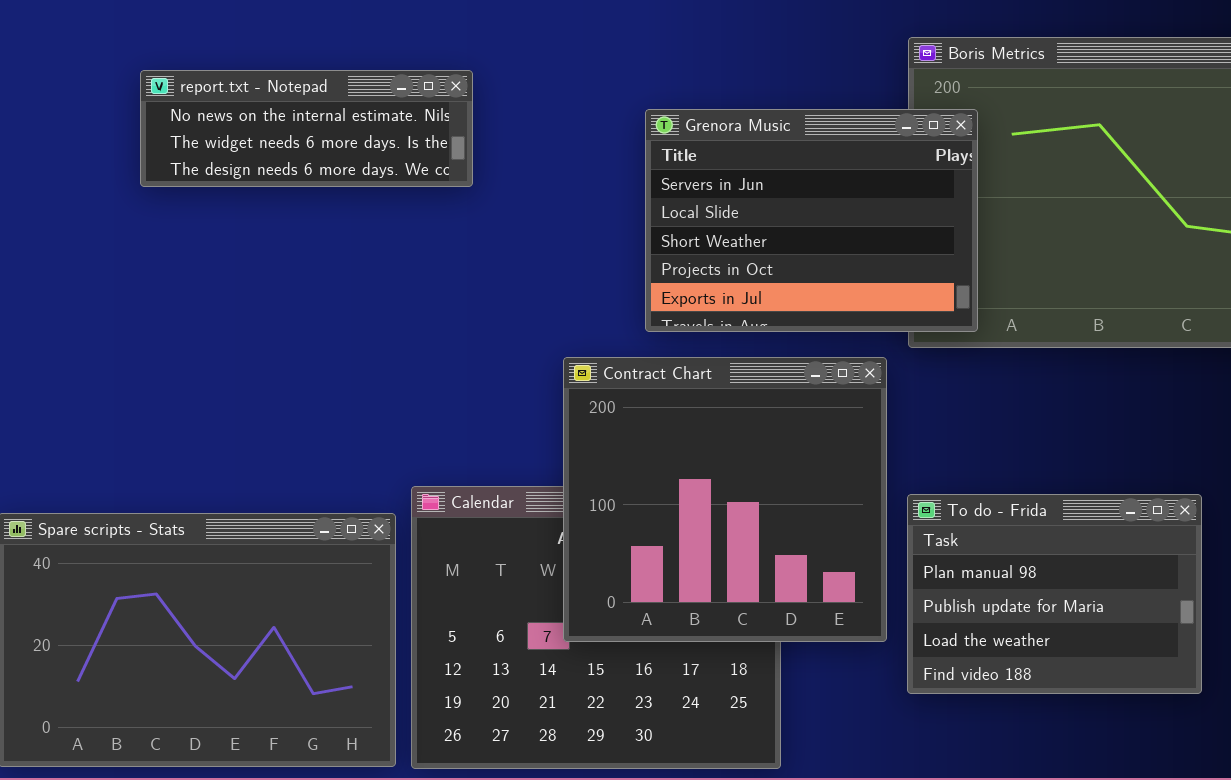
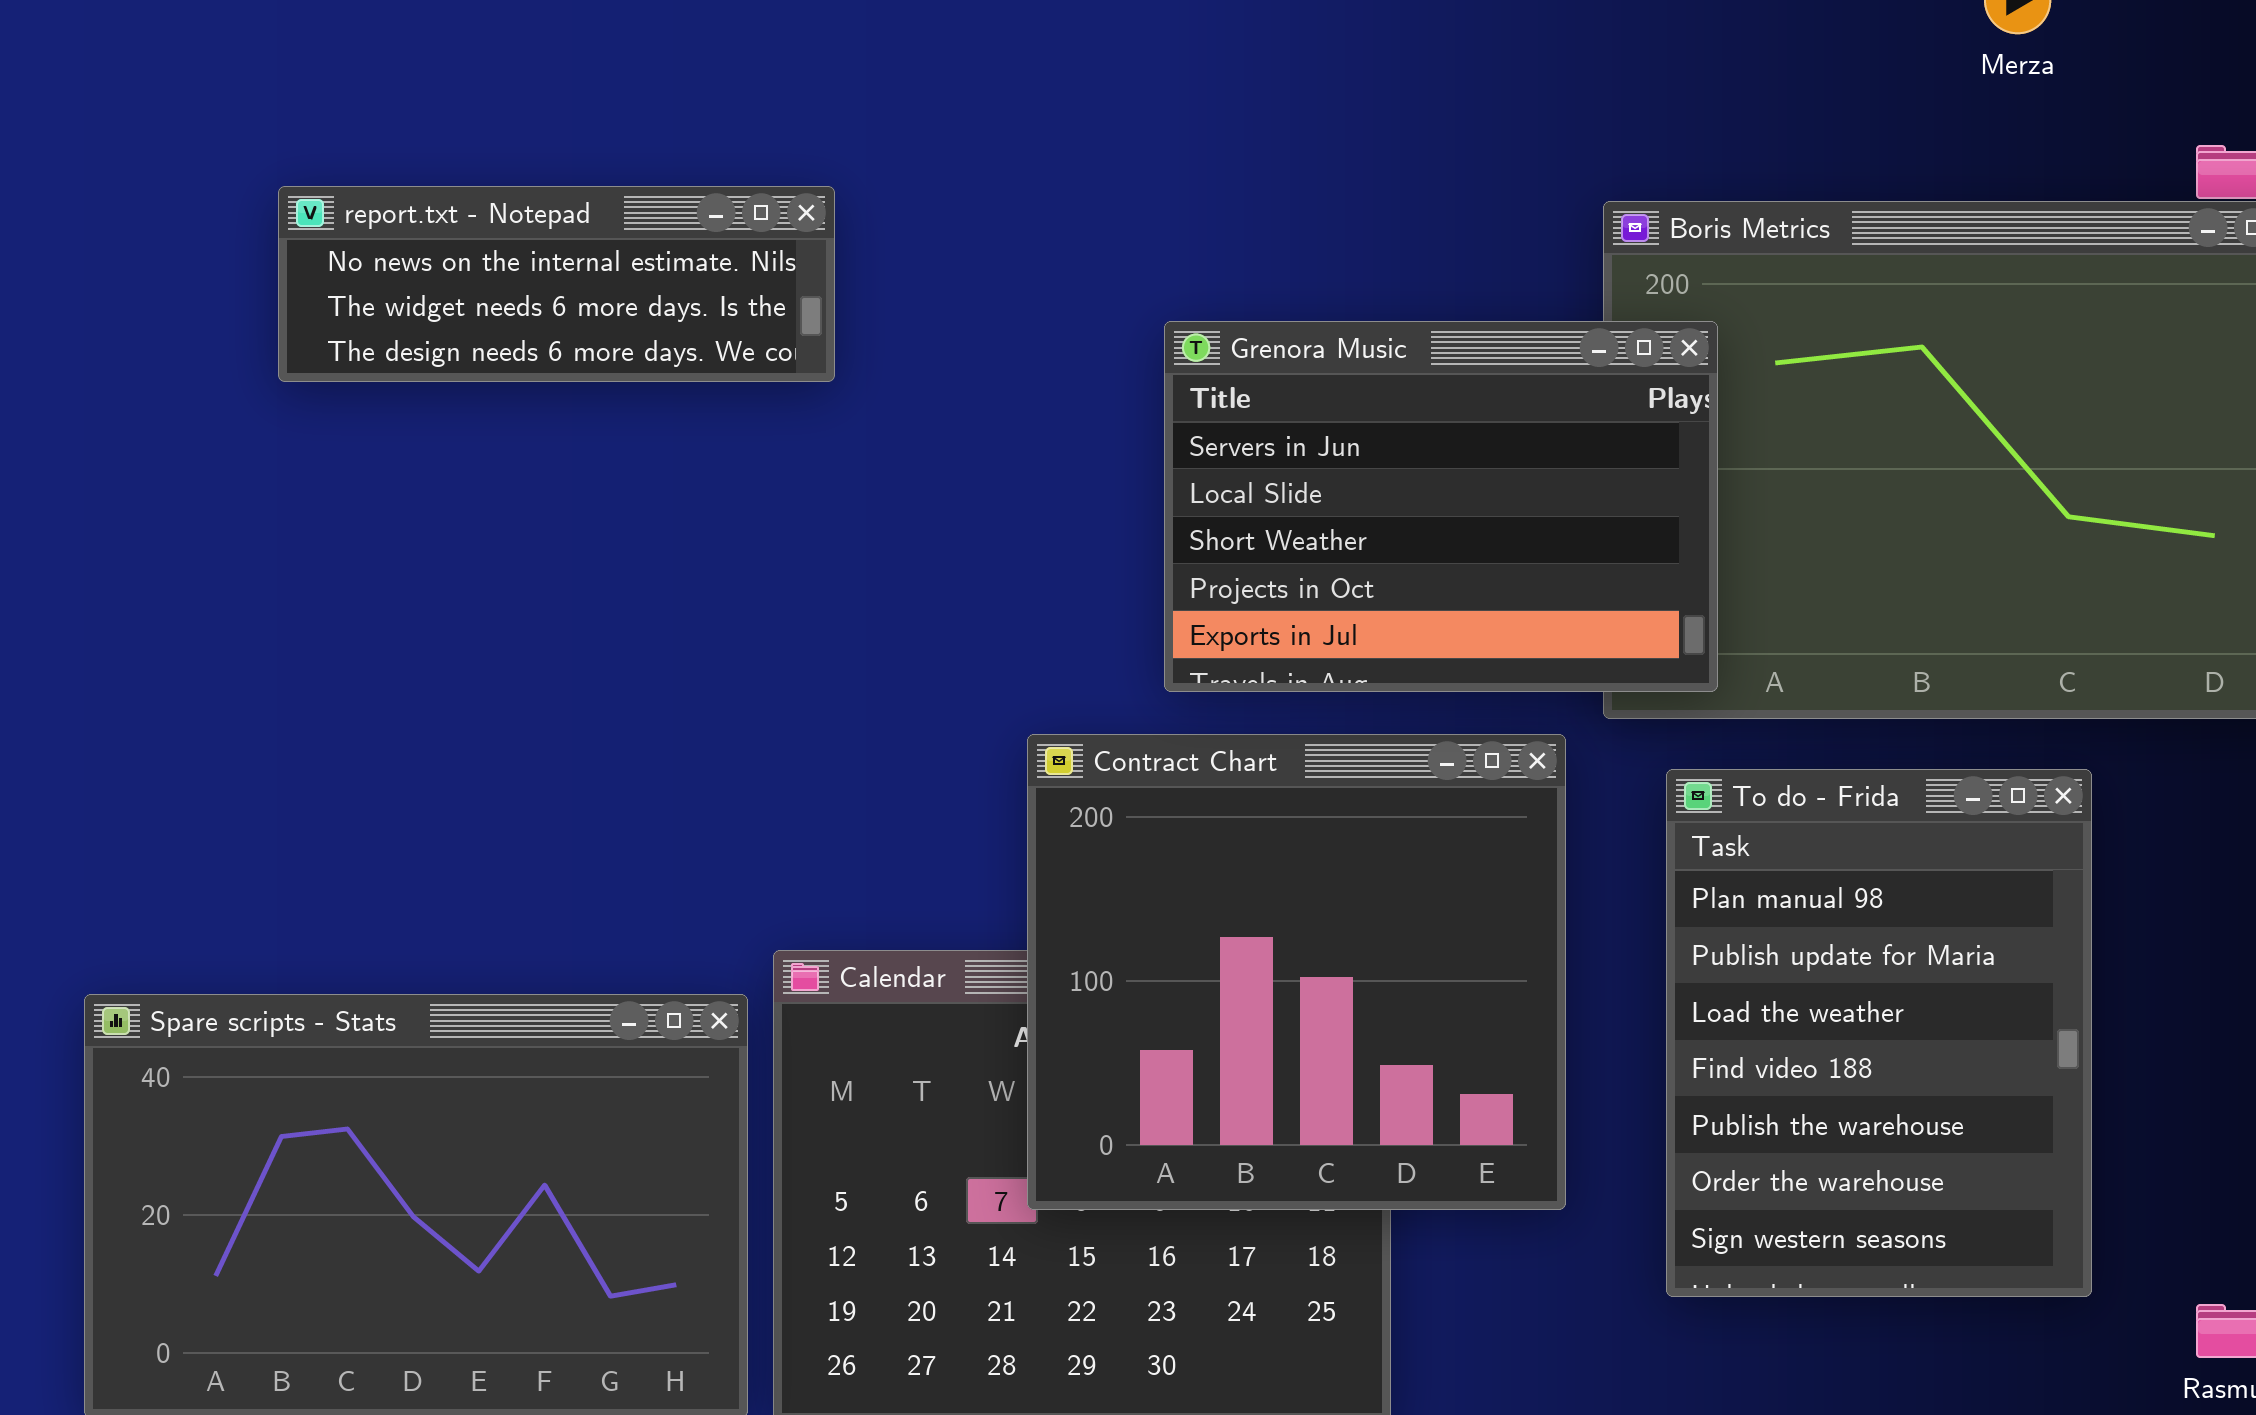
report.txt - Notepad: [140,70,473,187] -> [278,186,835,382], moved
To do - Frida: [907,494,1202,694] -> [1666,769,2092,1297], resized

